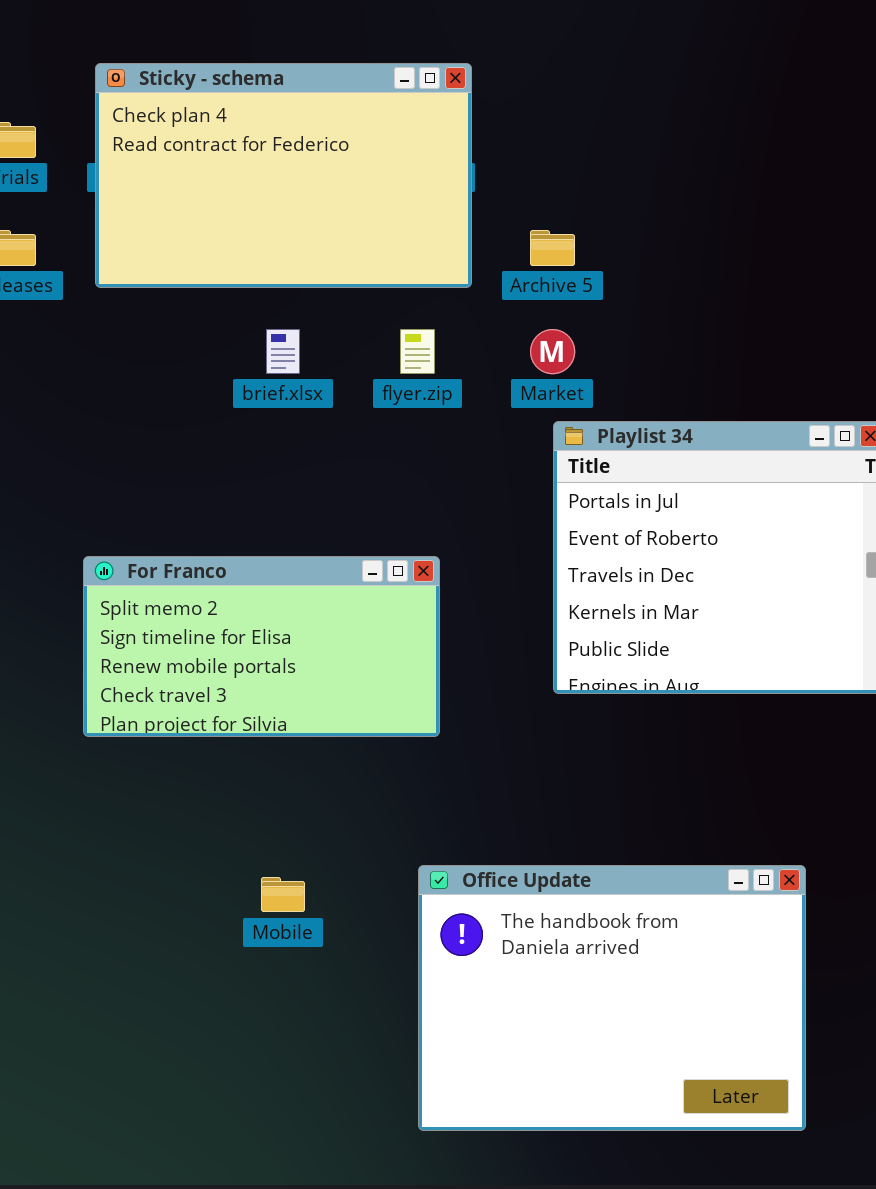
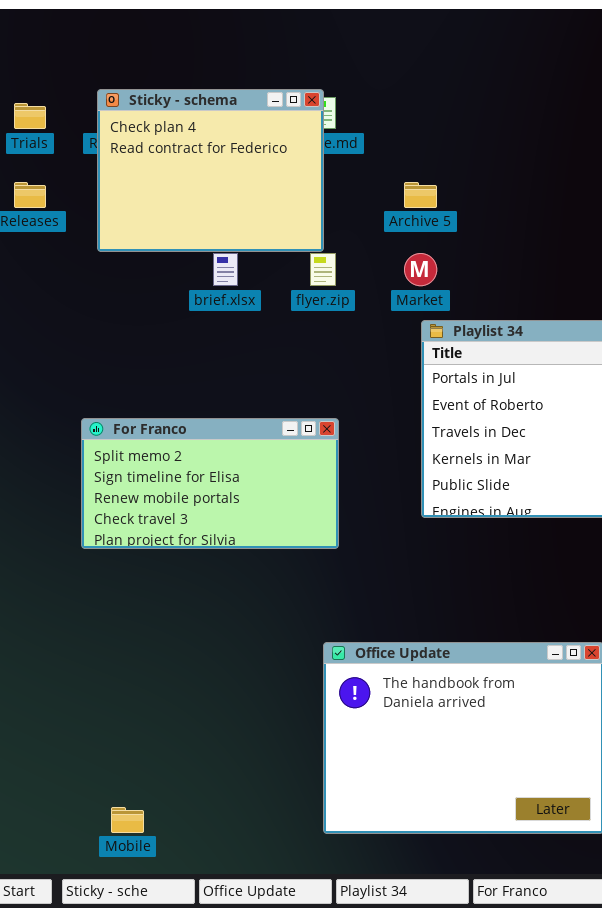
Sticky - schema: [95,63,472,288] -> [97,89,324,252], moved, resized
Mobile: [261,877,305,912] -> [111,807,144,833], moved

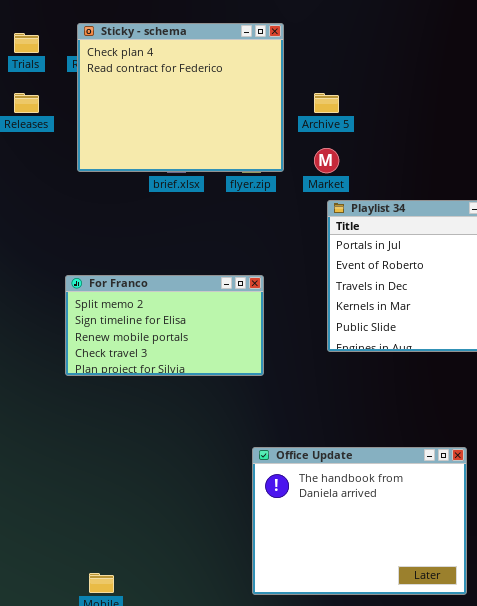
Sticky - schema: [97,89,324,252] -> [77,23,284,172], resized

